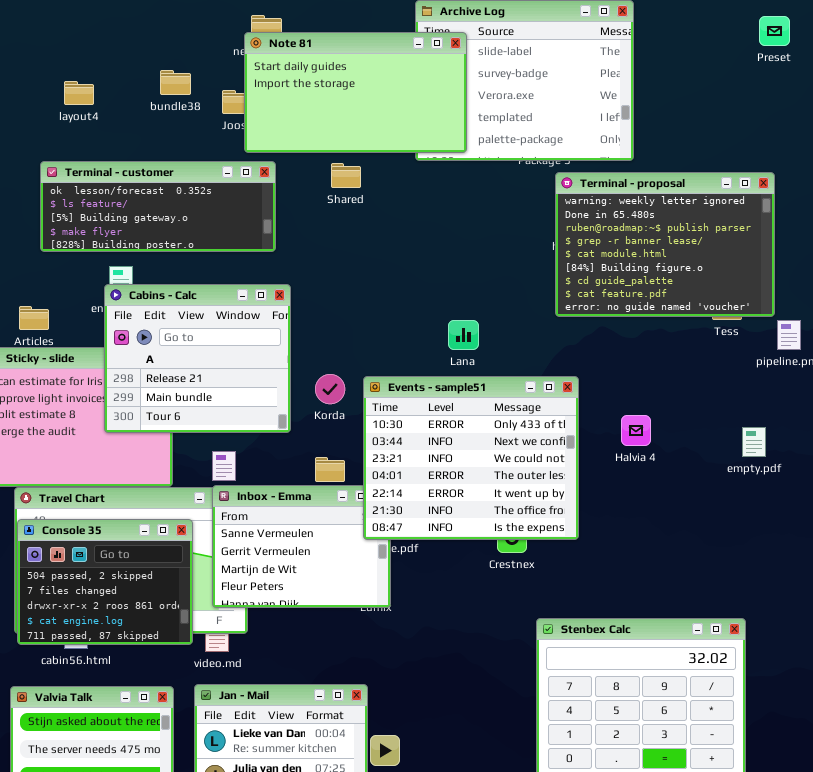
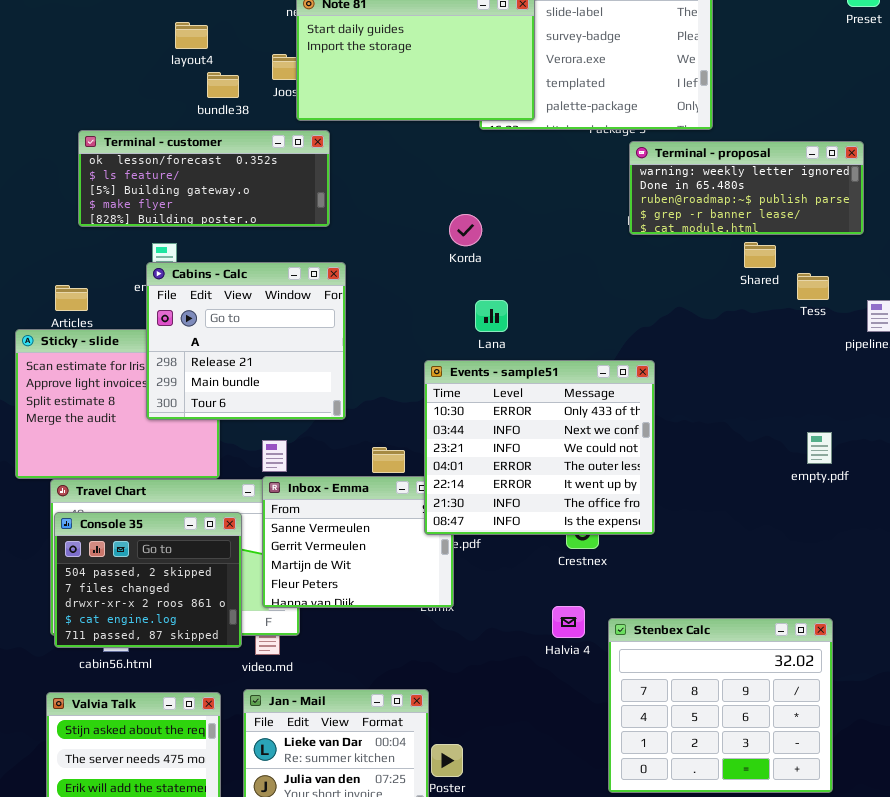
bundle38: [160,70,191,95] -> [207,72,239,98], moved
layout4: [64,81,94,105] -> [175,22,208,49], moved
Shared: [331,163,361,188] -> [744,242,776,268], moved
Terminal - proposal: [555,172,775,317] -> [629,141,864,235], resized
Lana: [448,320,479,350] -> [475,300,508,332], moved
Korda: [315,374,345,404] -> [449,214,482,246], moved
Halvia 4: [621,415,651,446] -> [552,606,585,638], moved
empty.pdf: [742,427,766,457] -> [807,432,832,464], moved

